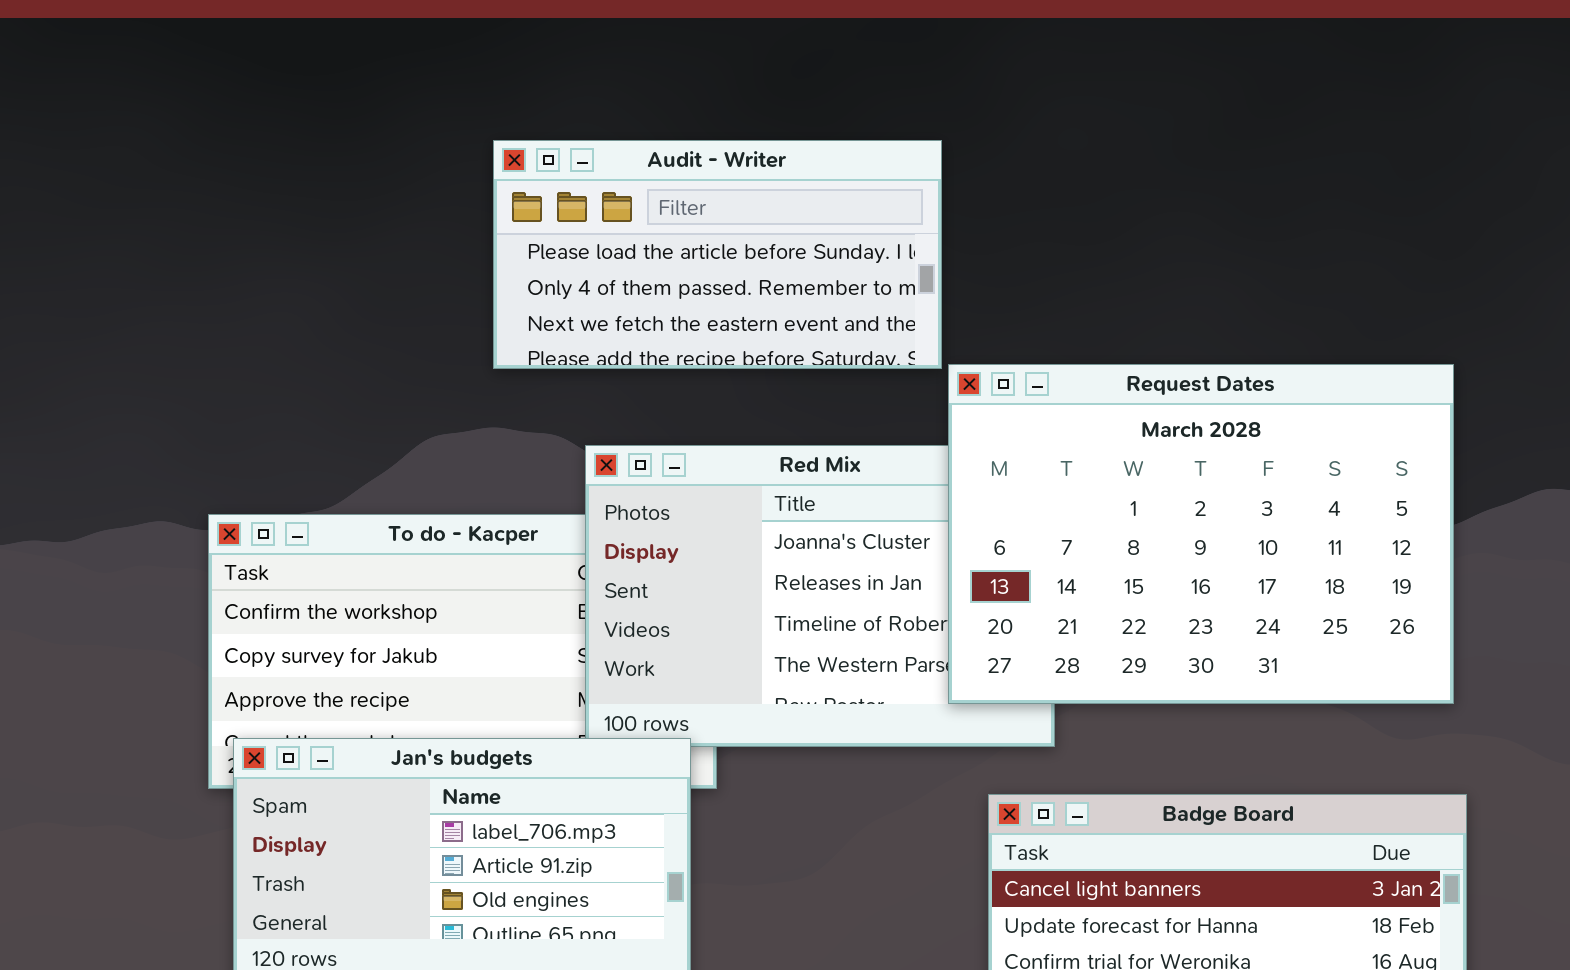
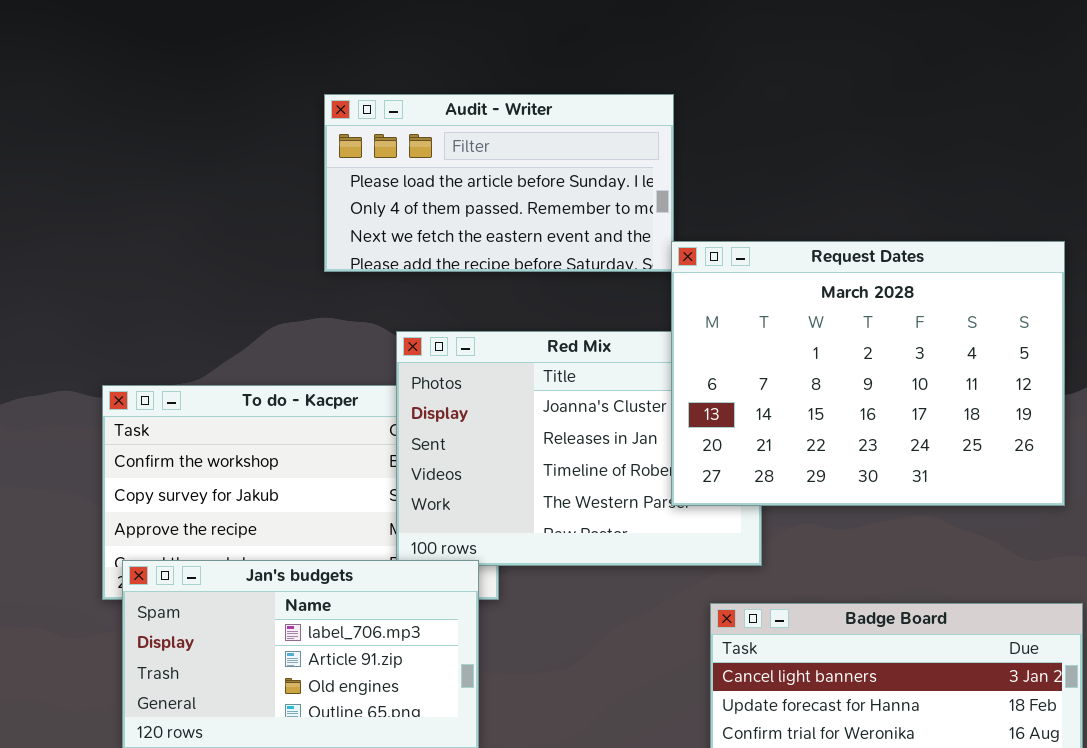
Request Dates: [948,364,1454,704] -> [671,241,1065,506], moved

